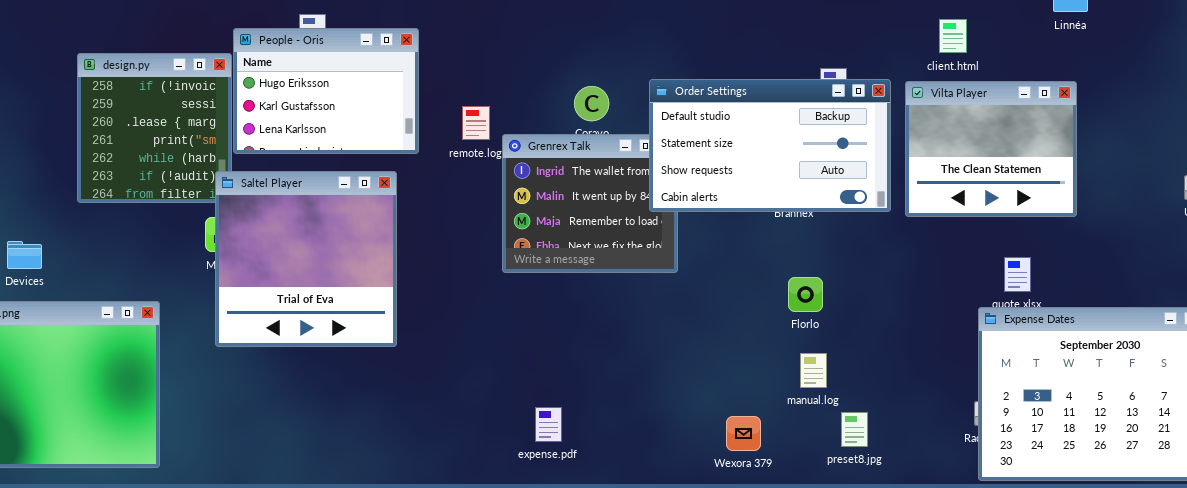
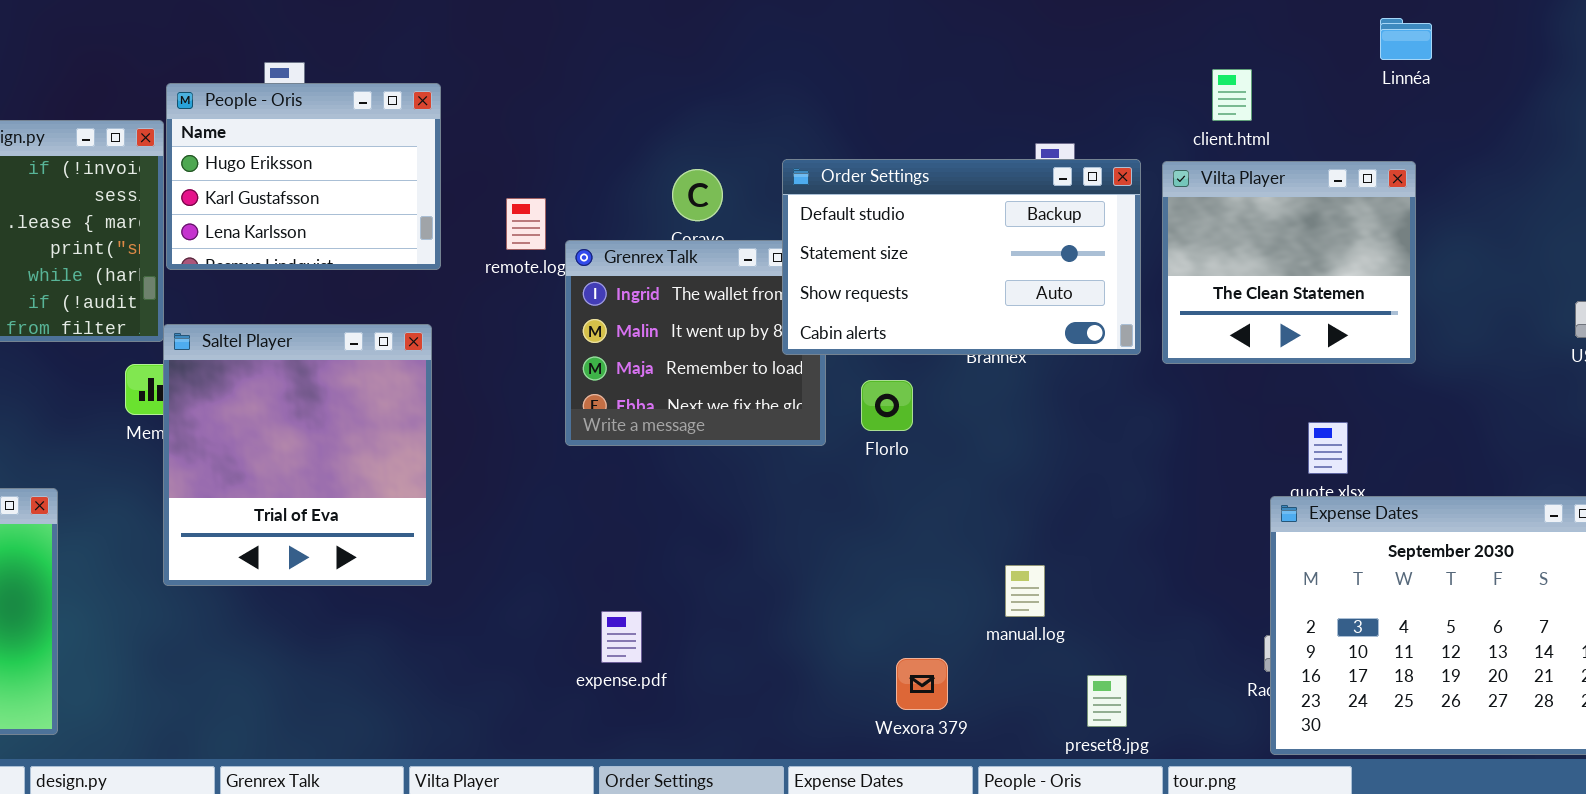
Saltel Player: [215,171,397,347] -> [163,324,432,586], moved
Florlo: [788,277,823,312] -> [861,380,913,431], moved
expense.pdf: [535,407,562,442] -> [601,611,642,663], moved
preset8.jpg: [841,412,868,447] -> [1087,675,1127,727], moved

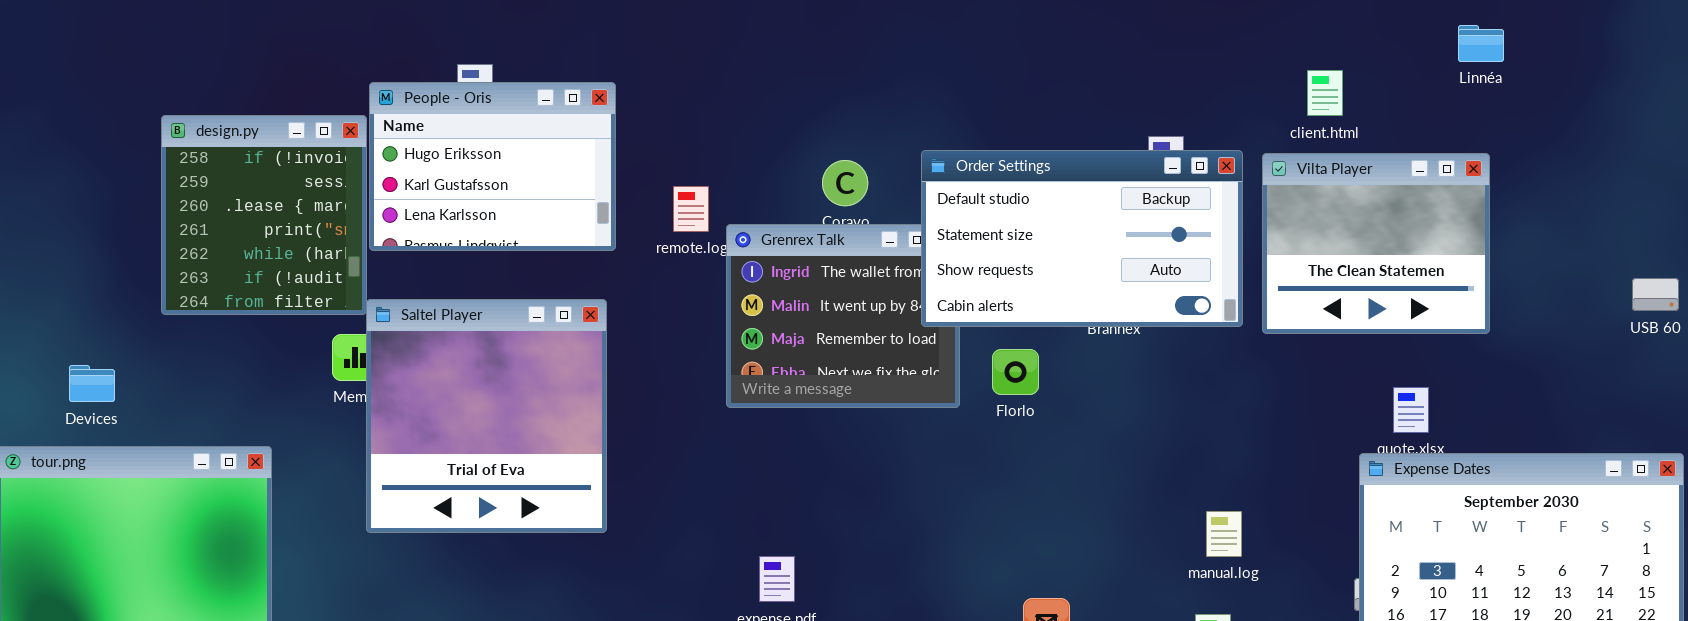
manual.log: [1005,565,1045,617] -> [1206,511,1242,557], moved

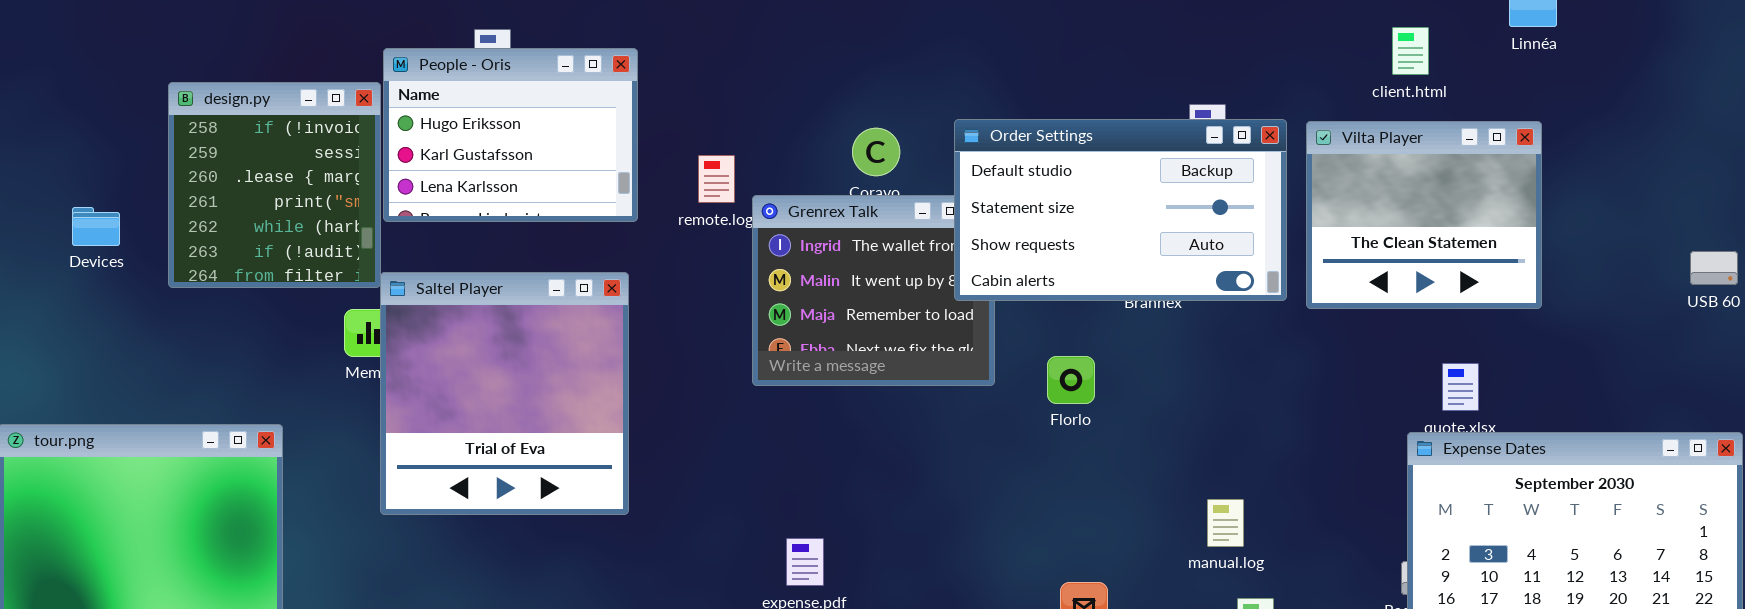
client.html: [1307,70,1343,116] -> [1392,27,1429,75], moved
Florlo: [992,349,1039,395] -> [1047,356,1095,404], moved
Devices: [69,365,115,402] -> [72,207,120,246], moved
manual.log: [1206,511,1242,557] -> [1207,499,1244,547], moved

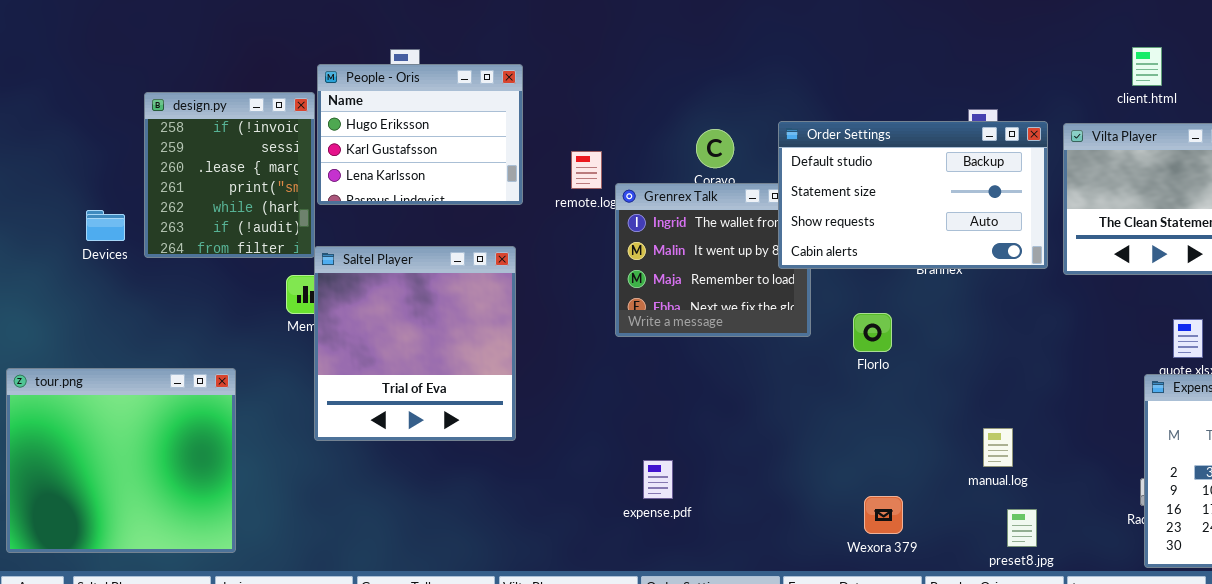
Devices: [72,207,120,246] -> [86,210,125,241], moved

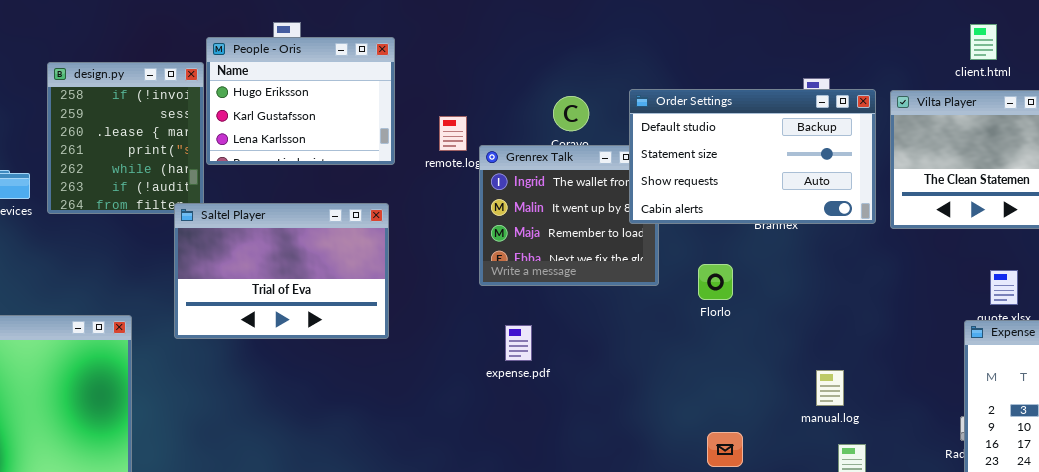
client.html: [1132,47,1162,86] -> [970,24,997,60], moved
Saltel Player: [314,246,516,441] -> [174,203,389,339], resized
expense.pdf: [643,460,673,499] -> [505,325,532,361], moved

